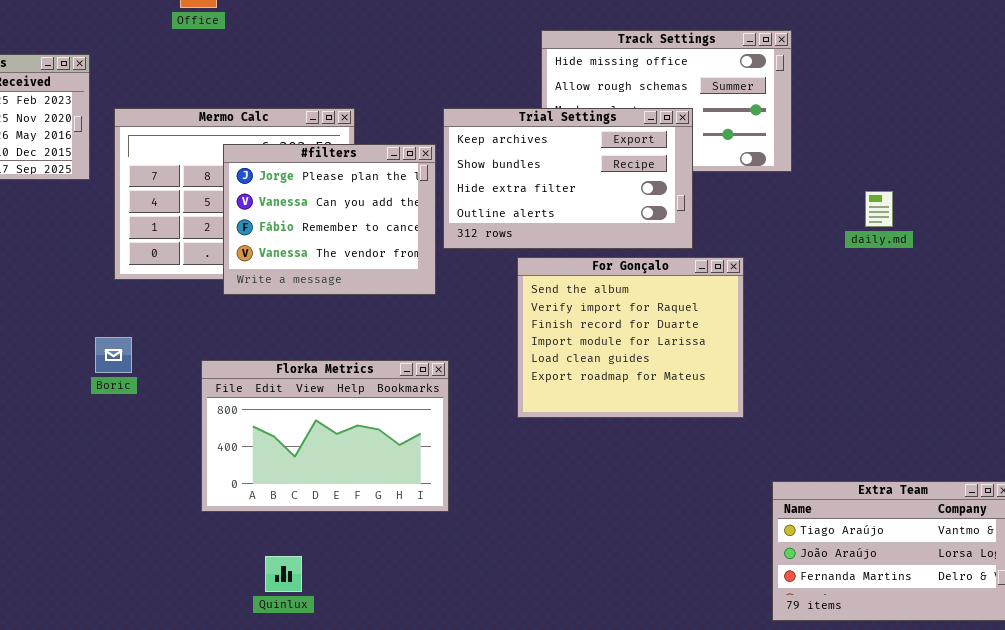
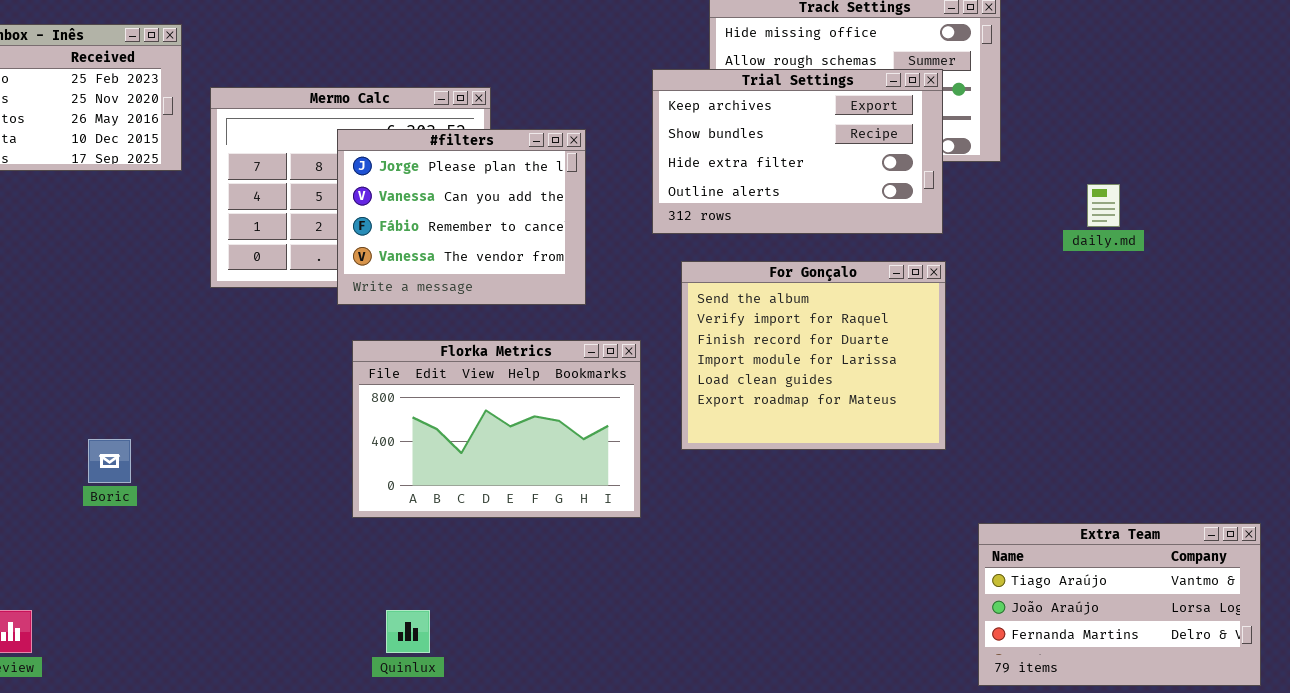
Trial Settings: [443,108,693,249] -> [652,69,943,234], moved
Boric: [95,337,132,373] -> [88,439,131,483], moved
Florka Metrics: [201,360,449,512] -> [352,340,641,518], moved

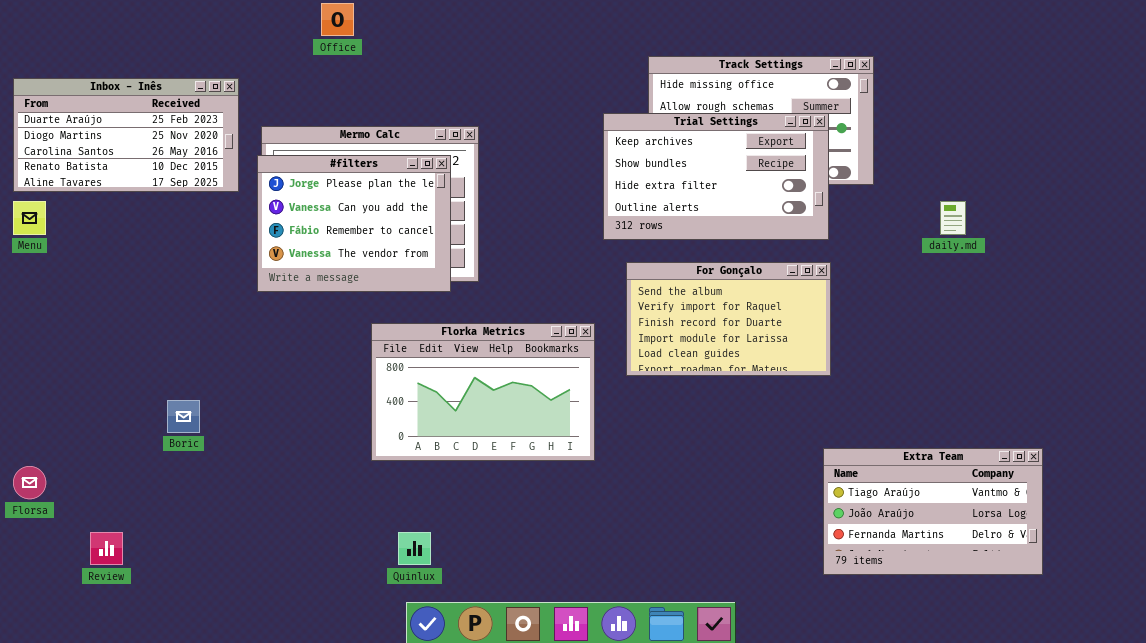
#filters: [337,129,586,305] -> [257,155,451,292], moved
For Gonçalo: [681,261,946,450] -> [626,262,831,376], resized
Extra Team: [978,523,1261,686] -> [823,448,1043,575], moved

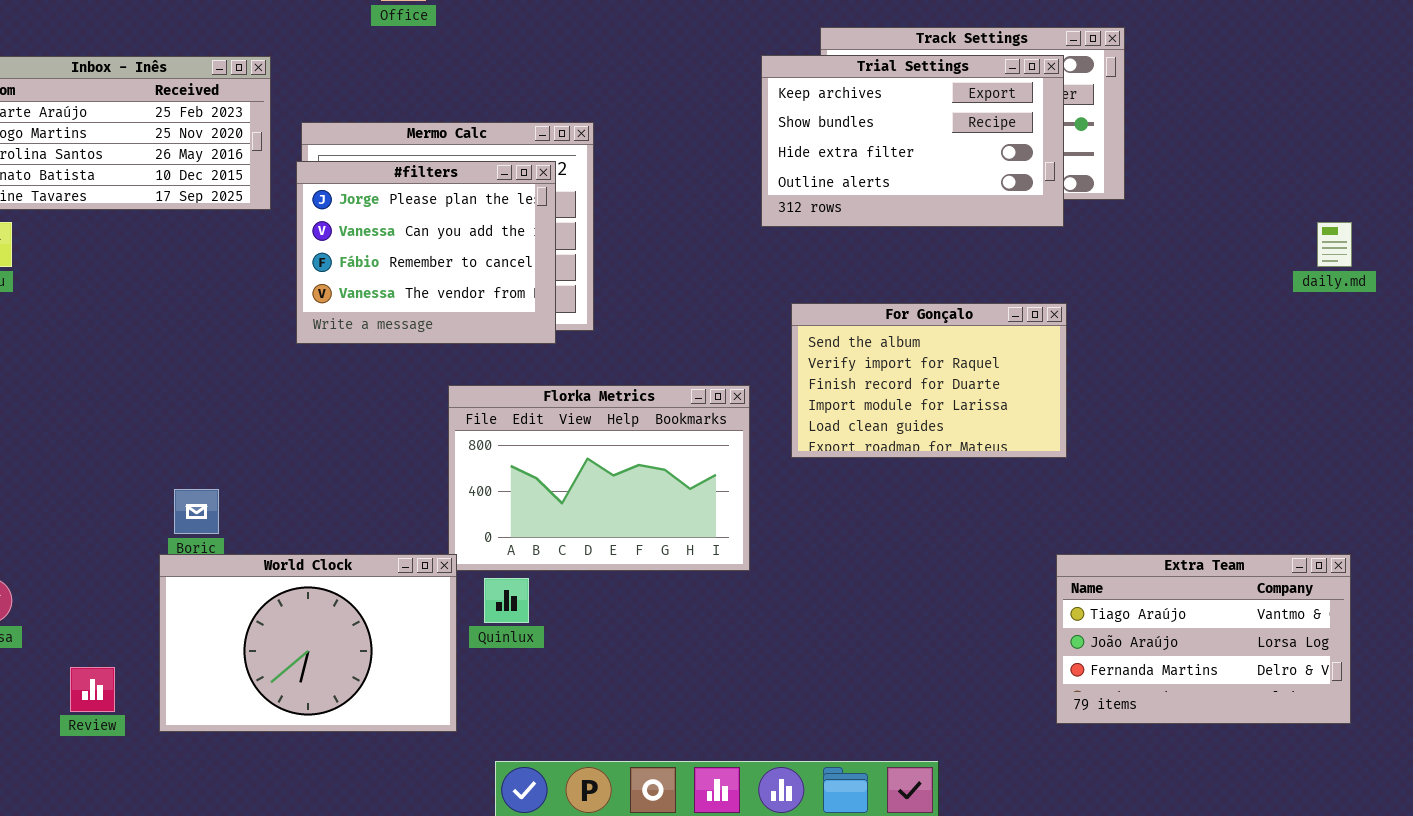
Trial Settings: [603,113,829,240] -> [761,55,1064,227], moved
daily.md: [940,201,966,235] -> [1317,222,1352,267], moved
World Clock: none -> [159,554,457,732], opened
Quinlux: [398,532,431,565] -> [484,578,529,623], moved

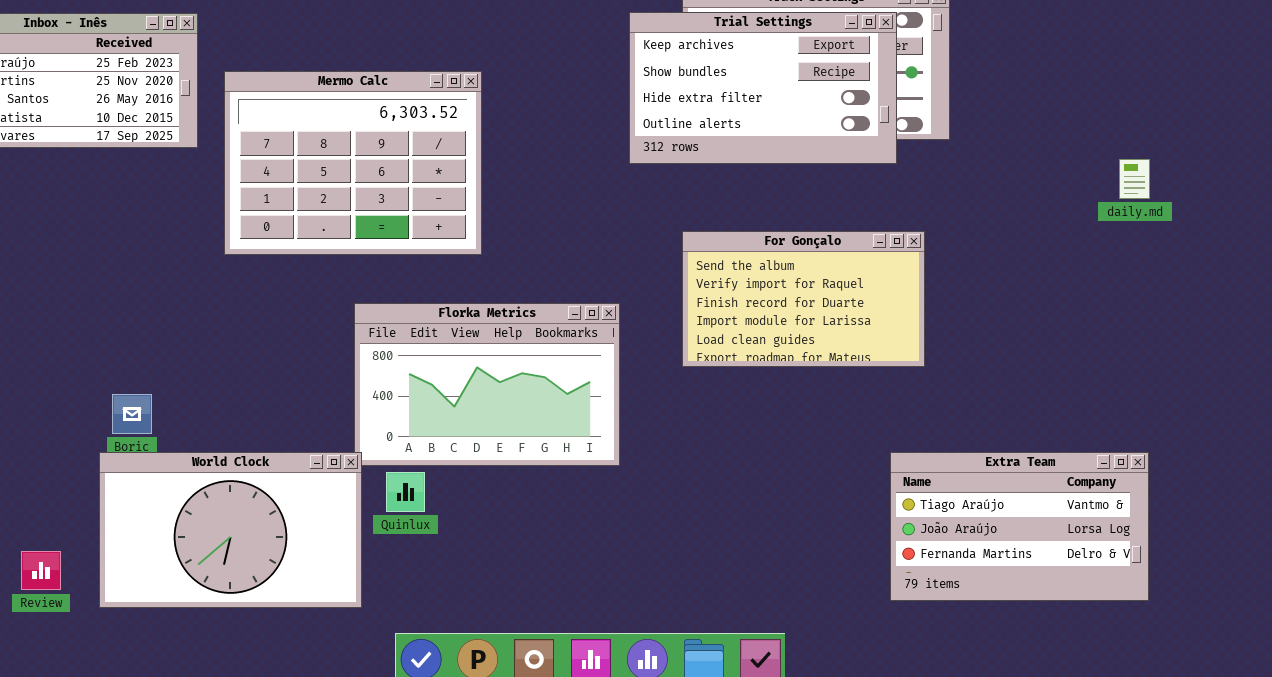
#filters: [296,161,556,344] -> none, closed
For Gonçalo: [791,303,1067,458] -> [682,231,925,367], moved

